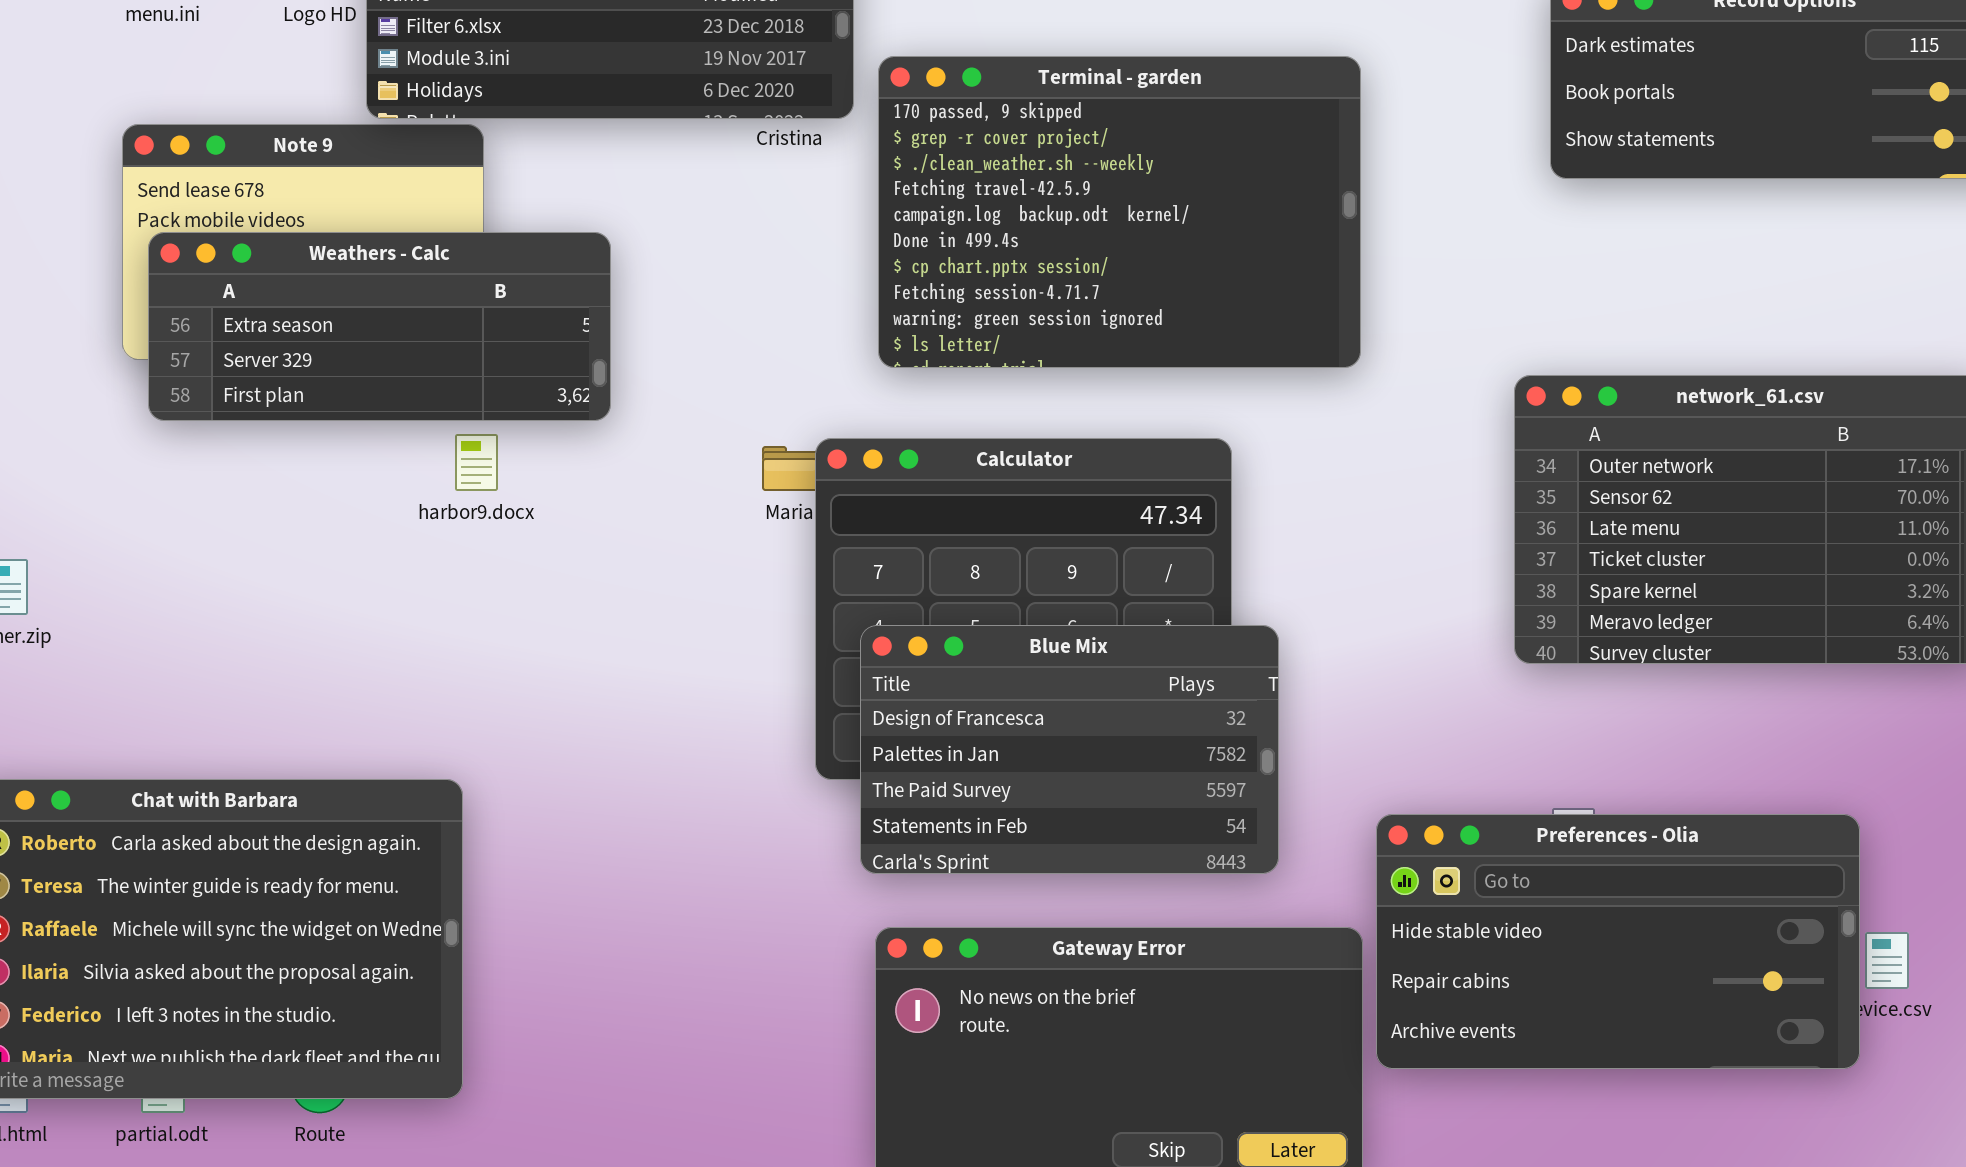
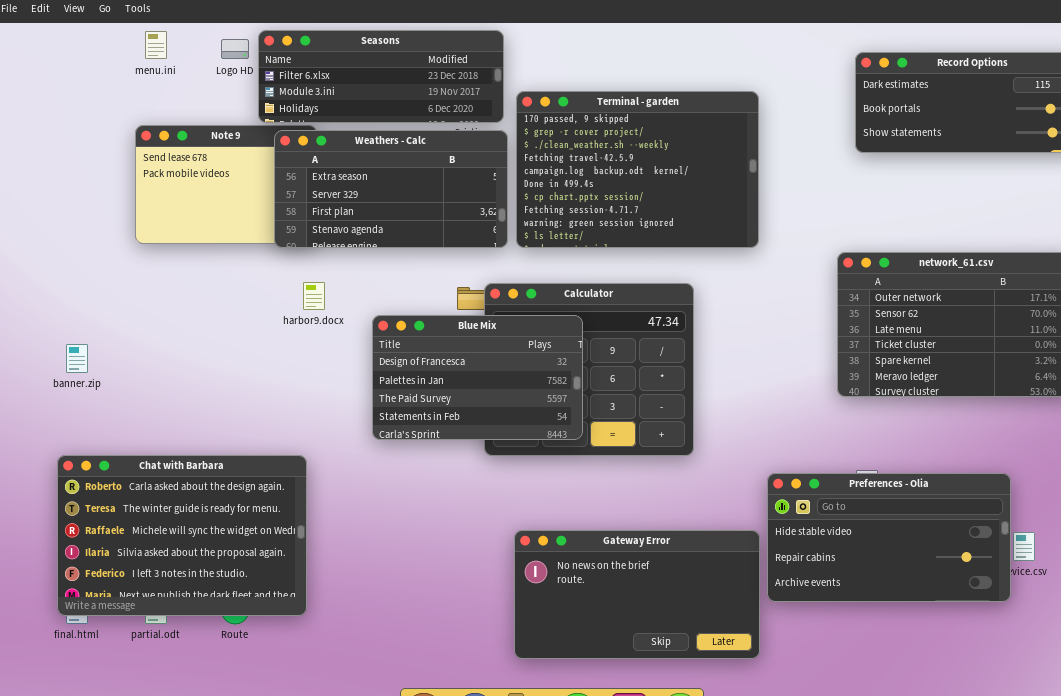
Weathers - Calc: [148,232,611,421] -> [274,130,508,248], moved, resized
Blue Mix: [860,625,1279,874] -> [372,315,583,440], moved

